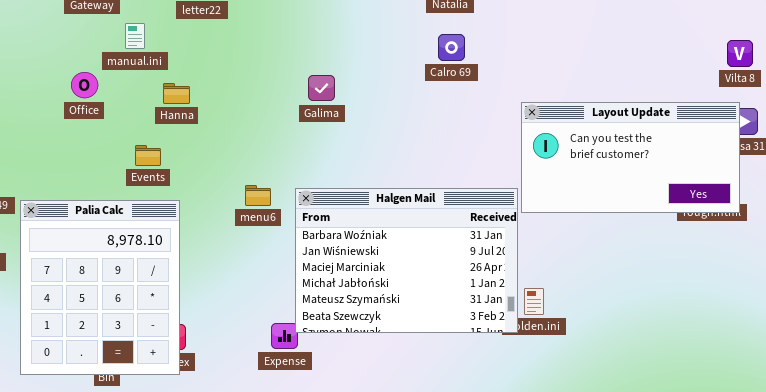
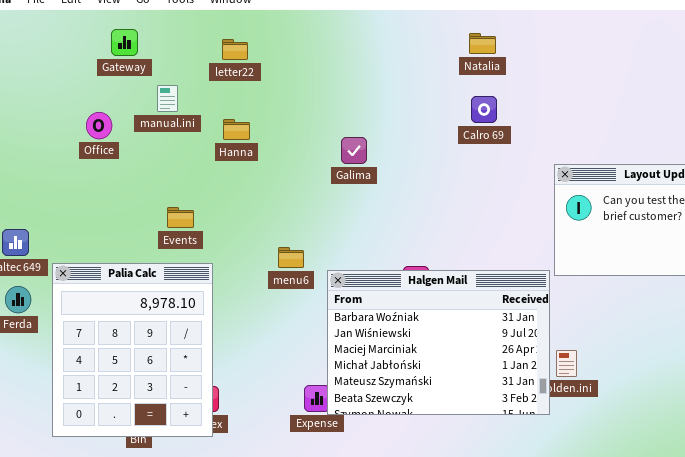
Office: [71,72,98,98] -> [86,112,112,139], moved
Hanna: [163,83,190,104] -> [223,119,250,140], moved
Halgen Mail: [295,188,518,333] -> [327,270,550,415], moved

